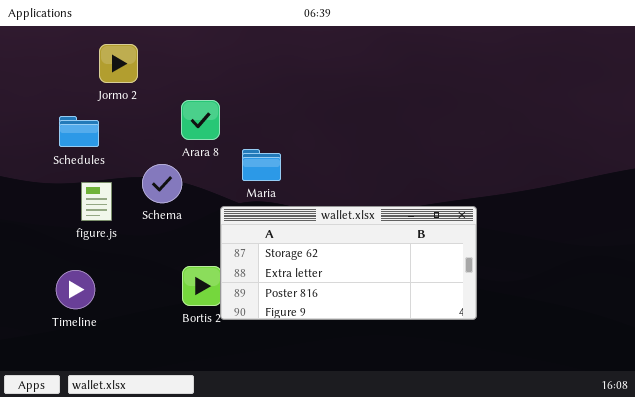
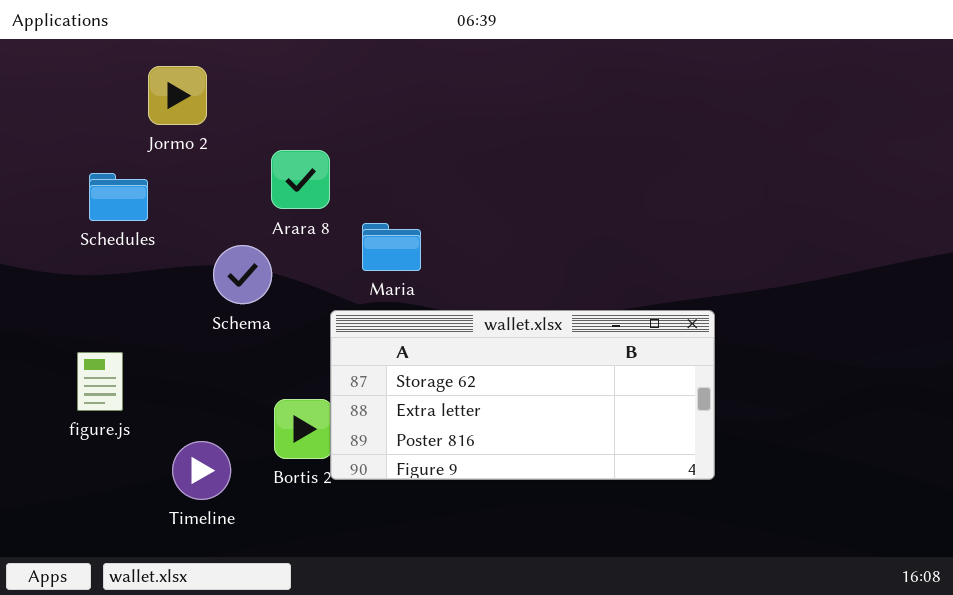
figure.js: [81,182,112,221] -> [77,352,123,411], moved
Timeline: [56,270,95,309] -> [172,441,231,500], moved

